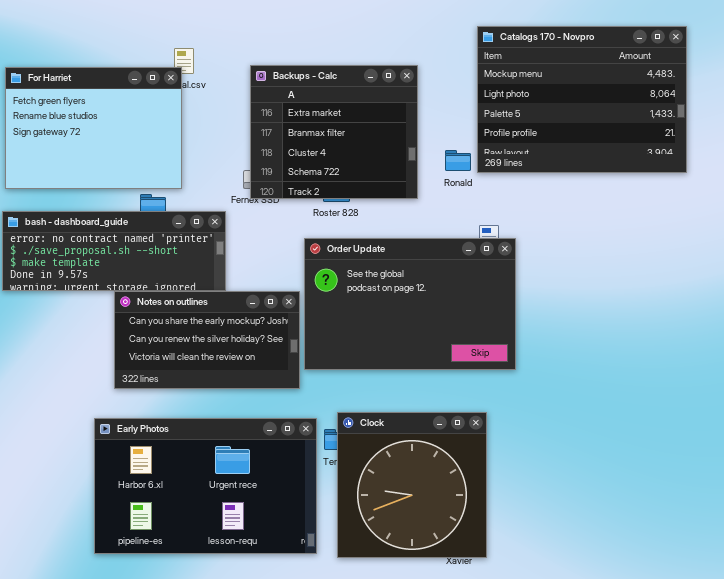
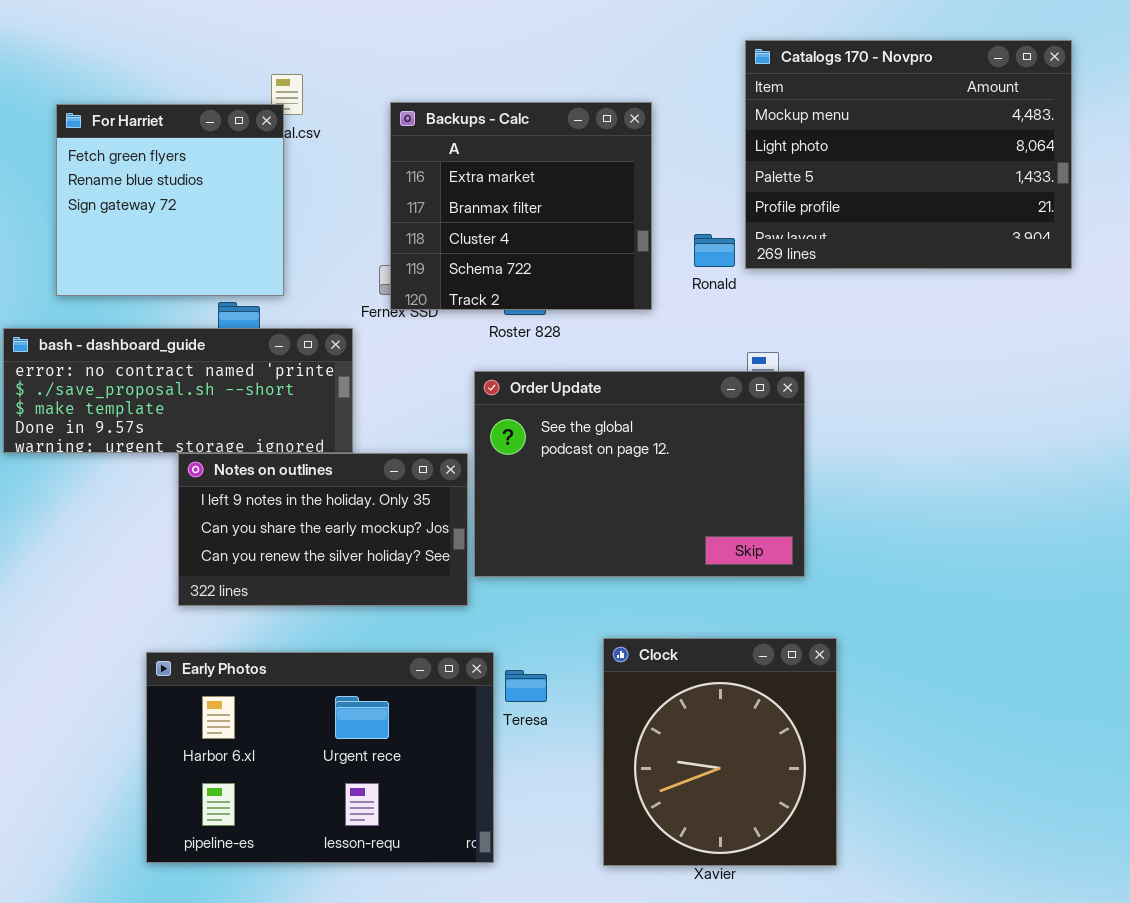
For Harriet: [5,67,182,189] -> [56,104,284,296], resized
Notes on outlines: [114,291,300,389] -> [178,453,468,606], scrolled up 1 row
Clock: [337,412,487,558] -> [603,638,837,866], moved

